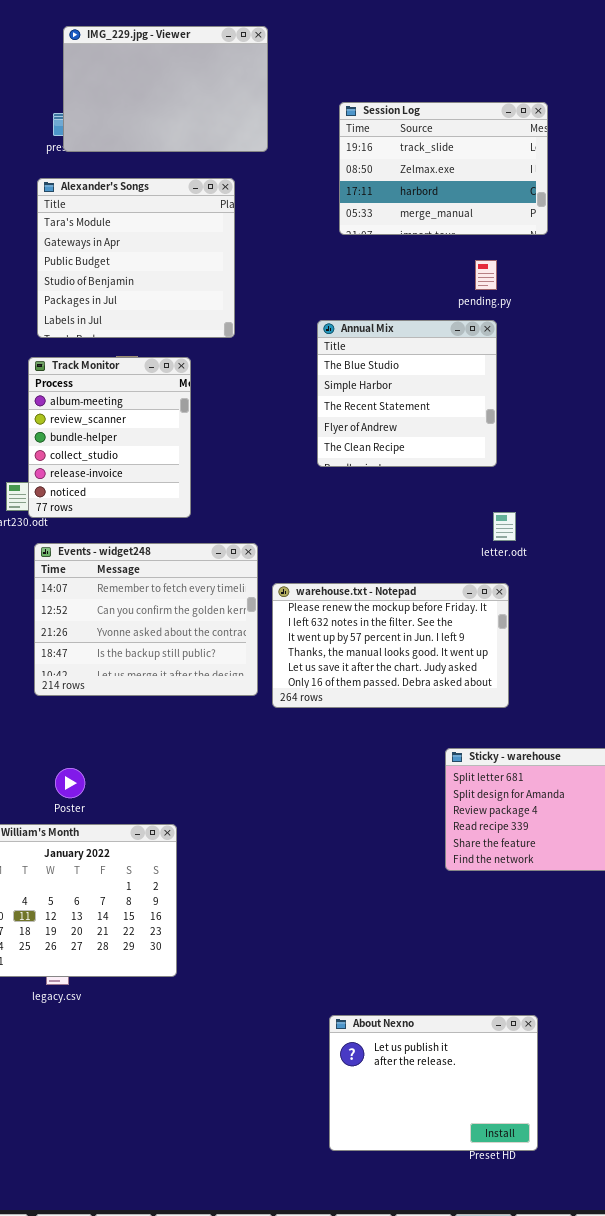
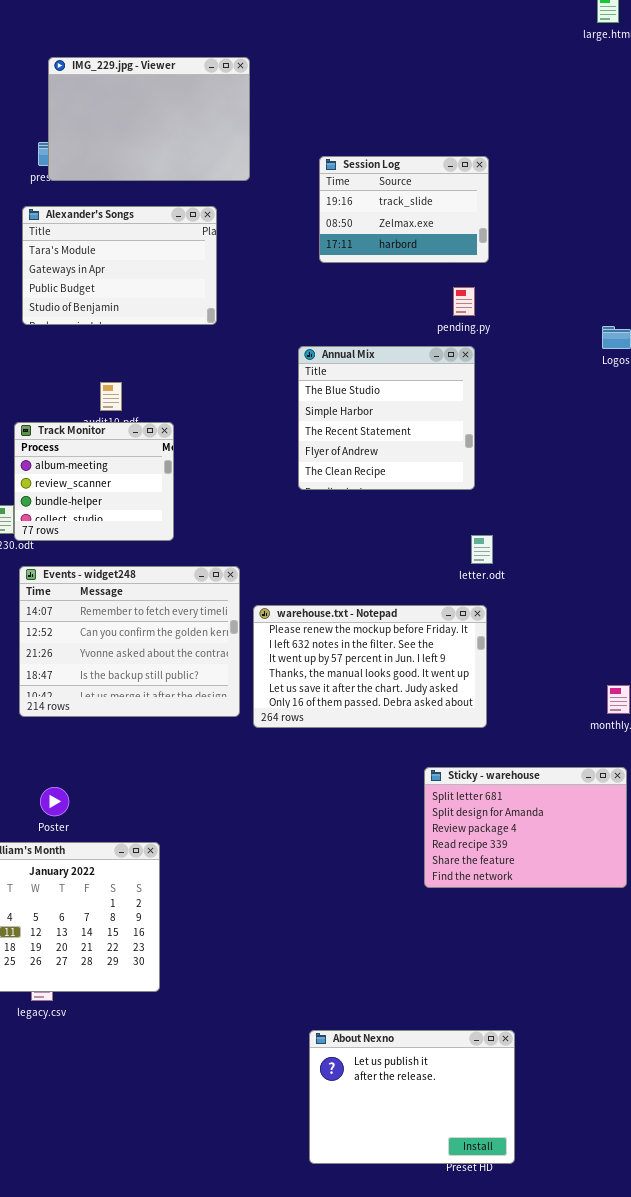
Session Log: [339,102,548,235] -> [319,156,489,263], resized
Alexander's Songs: [37,178,235,338] -> [22,206,217,325], resized
Track Monitor: [28,357,191,518] -> [14,422,174,541], resized

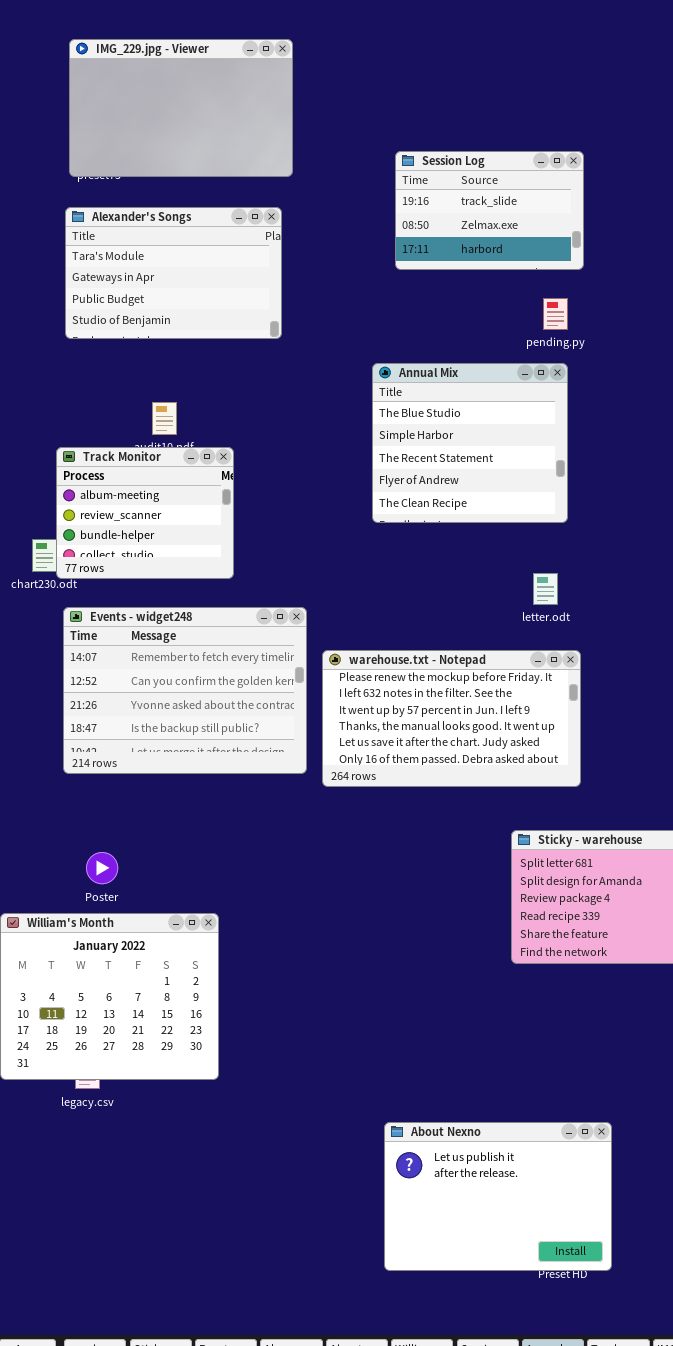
IMG_229.jpg - Viewer: [48,57,250,181] -> [69,39,293,177], moved
letter.odt: [471,535,493,564] -> [533,573,558,605], moved

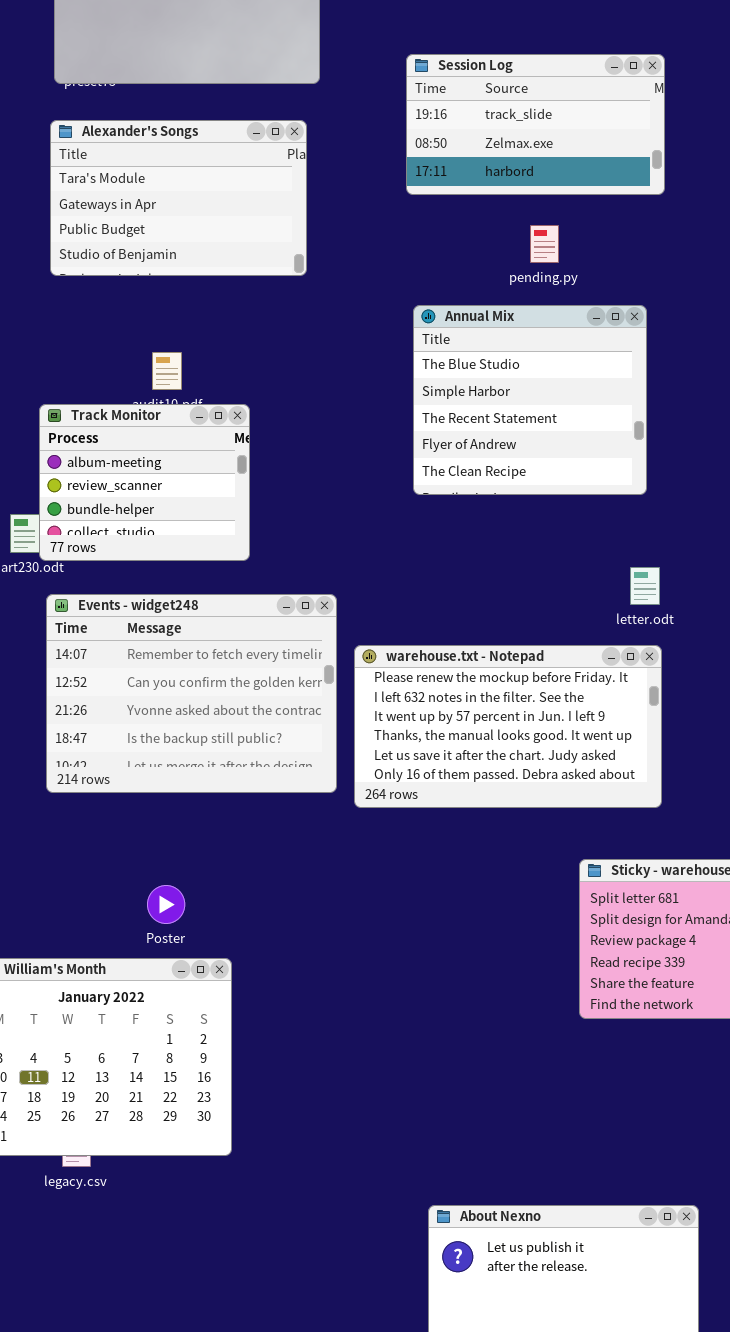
Session Log: [395,151,584,270] -> [406,54,665,195], resized
pending.py: [543,298,568,330] -> [530,225,559,263], moved
letter.odt: [533,573,558,605] -> [630,567,660,605], moved
Poster: [86,852,118,884] -> [147,885,185,924], moved

